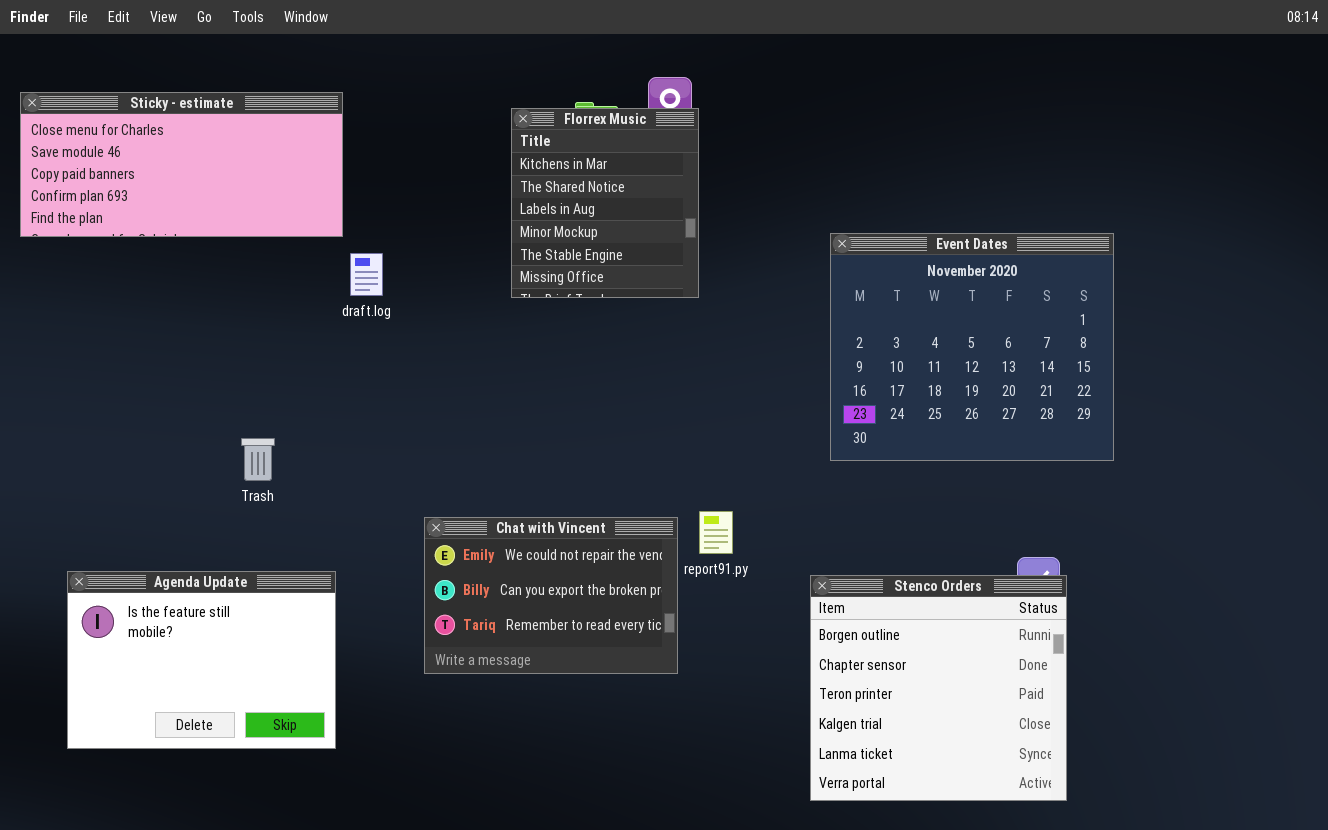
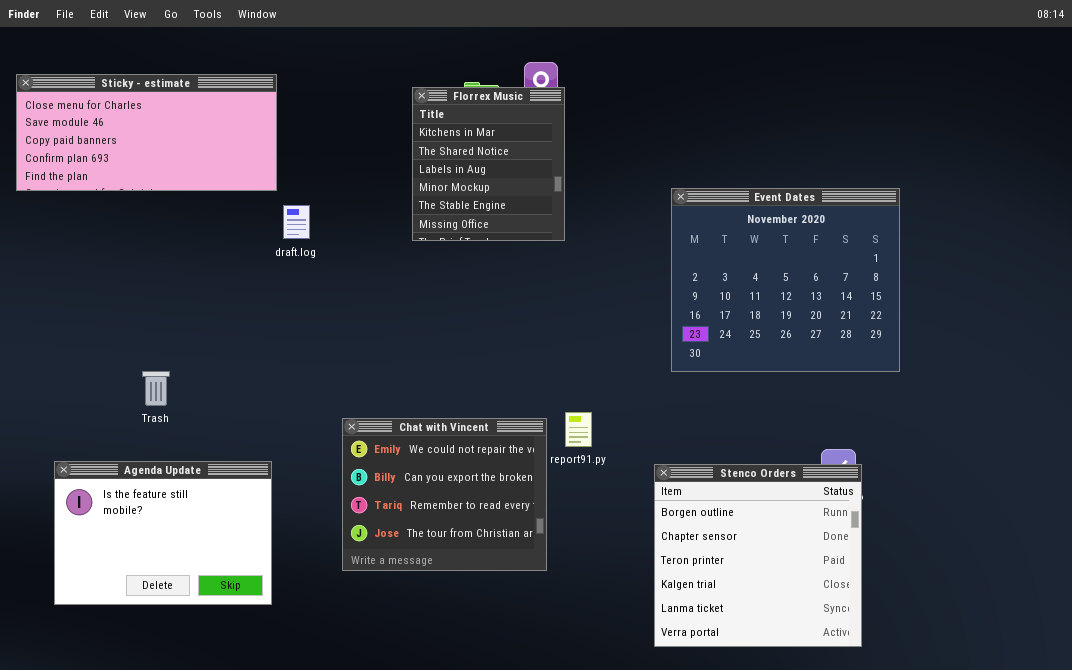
Trash: [241,438,275,481] -> [142,371,170,406], moved
Chat with Vincent: [424,517,678,674] -> [342,418,547,571], resized

